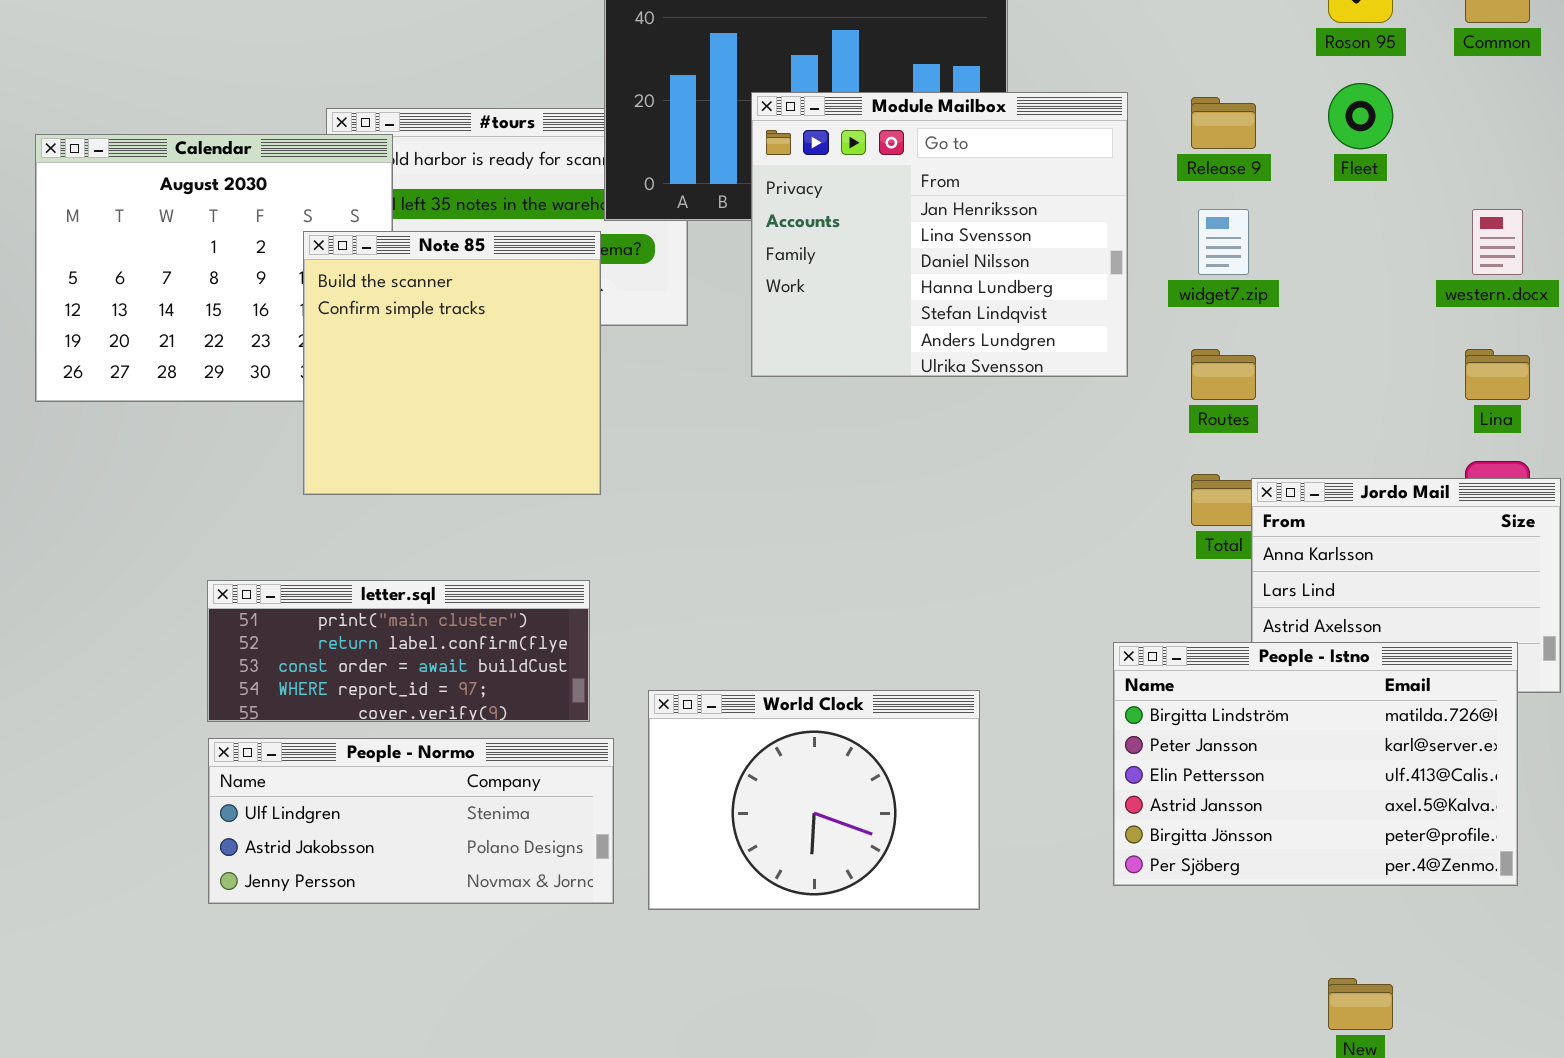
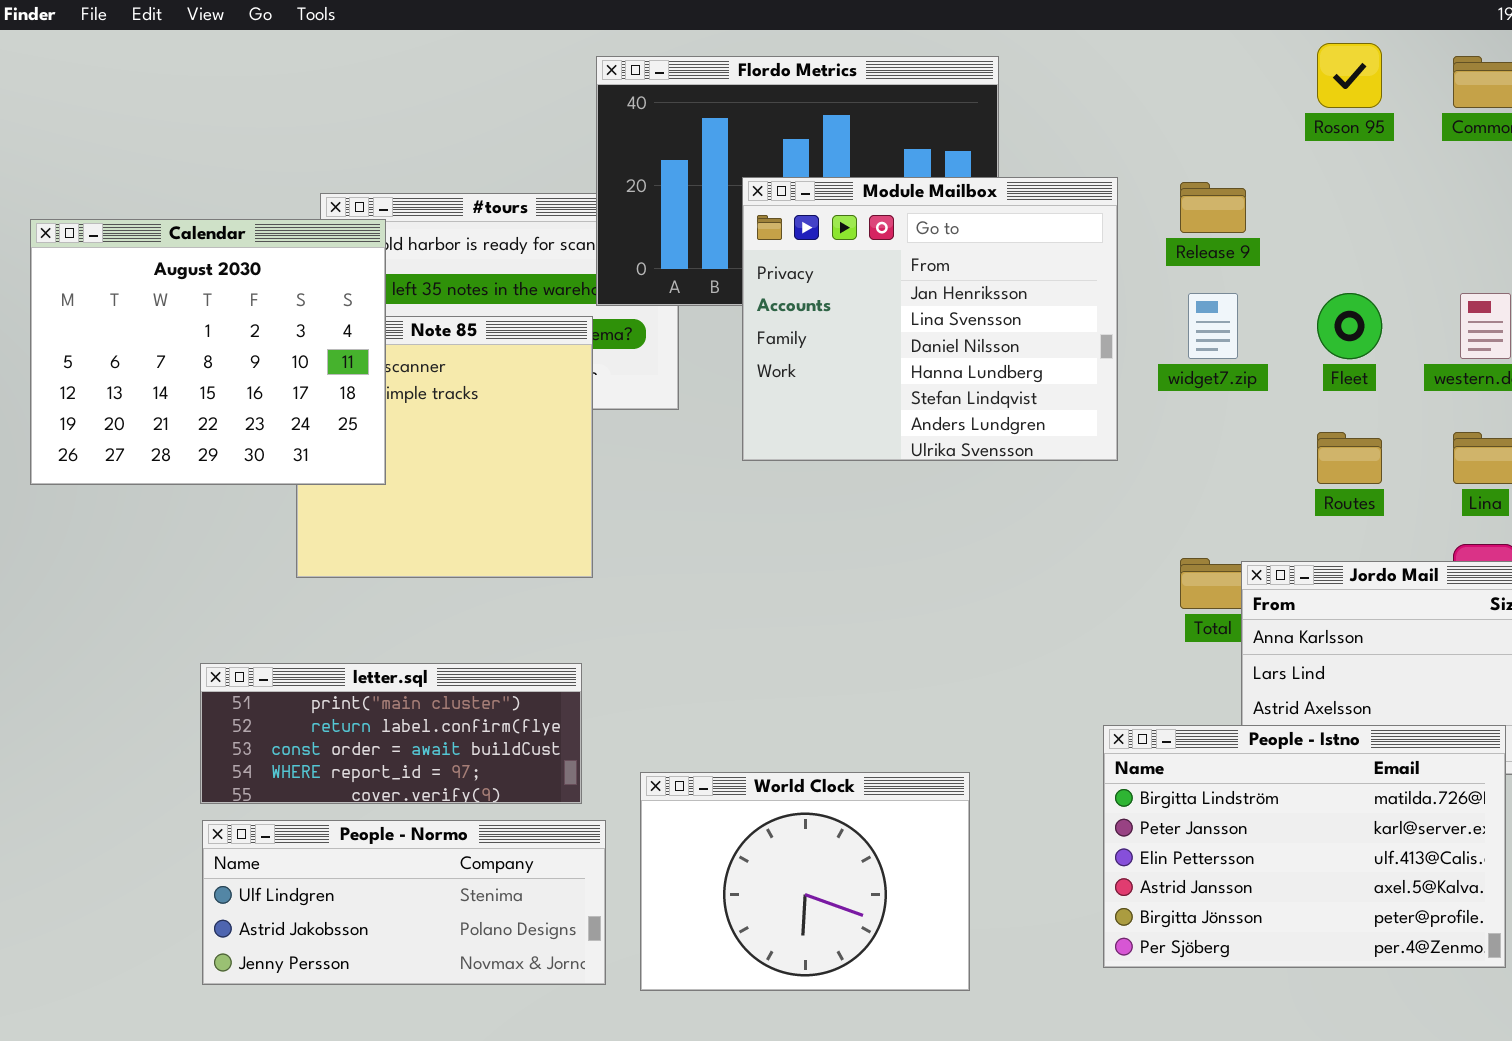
Fleet: [1328,83,1393,149] -> [1317,293,1382,359], moved
Calendar: [35,134,393,402] -> [30,219,386,485], raised
Routes: [1191,349,1256,400] -> [1317,432,1382,484], moved

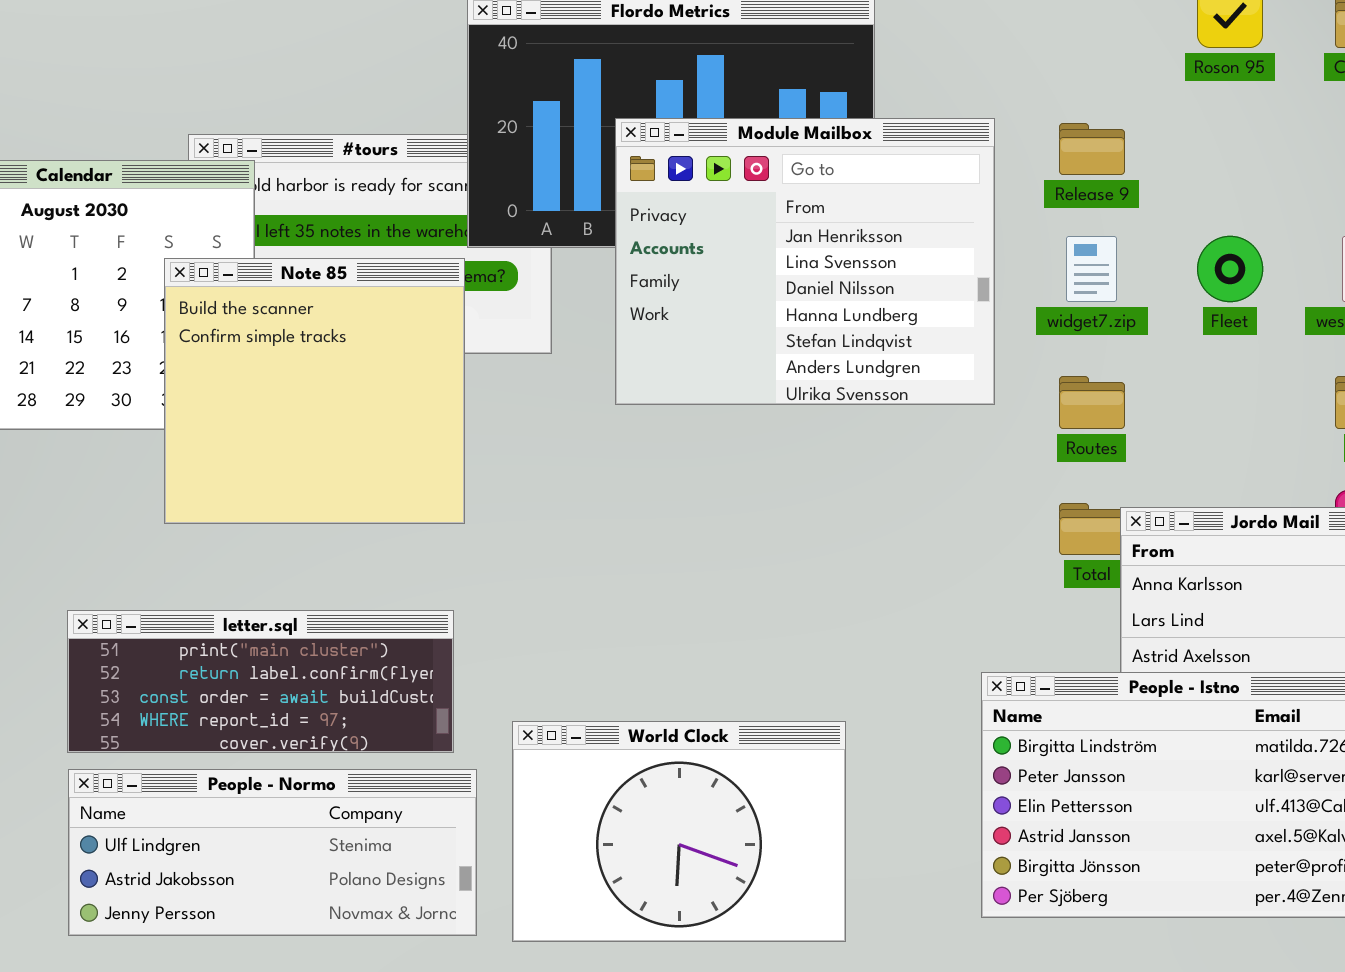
Note 85: [296,316,593,578] -> [164,258,465,524], raised
Routes: [1317,432,1382,484] -> [1059,376,1125,429], moved

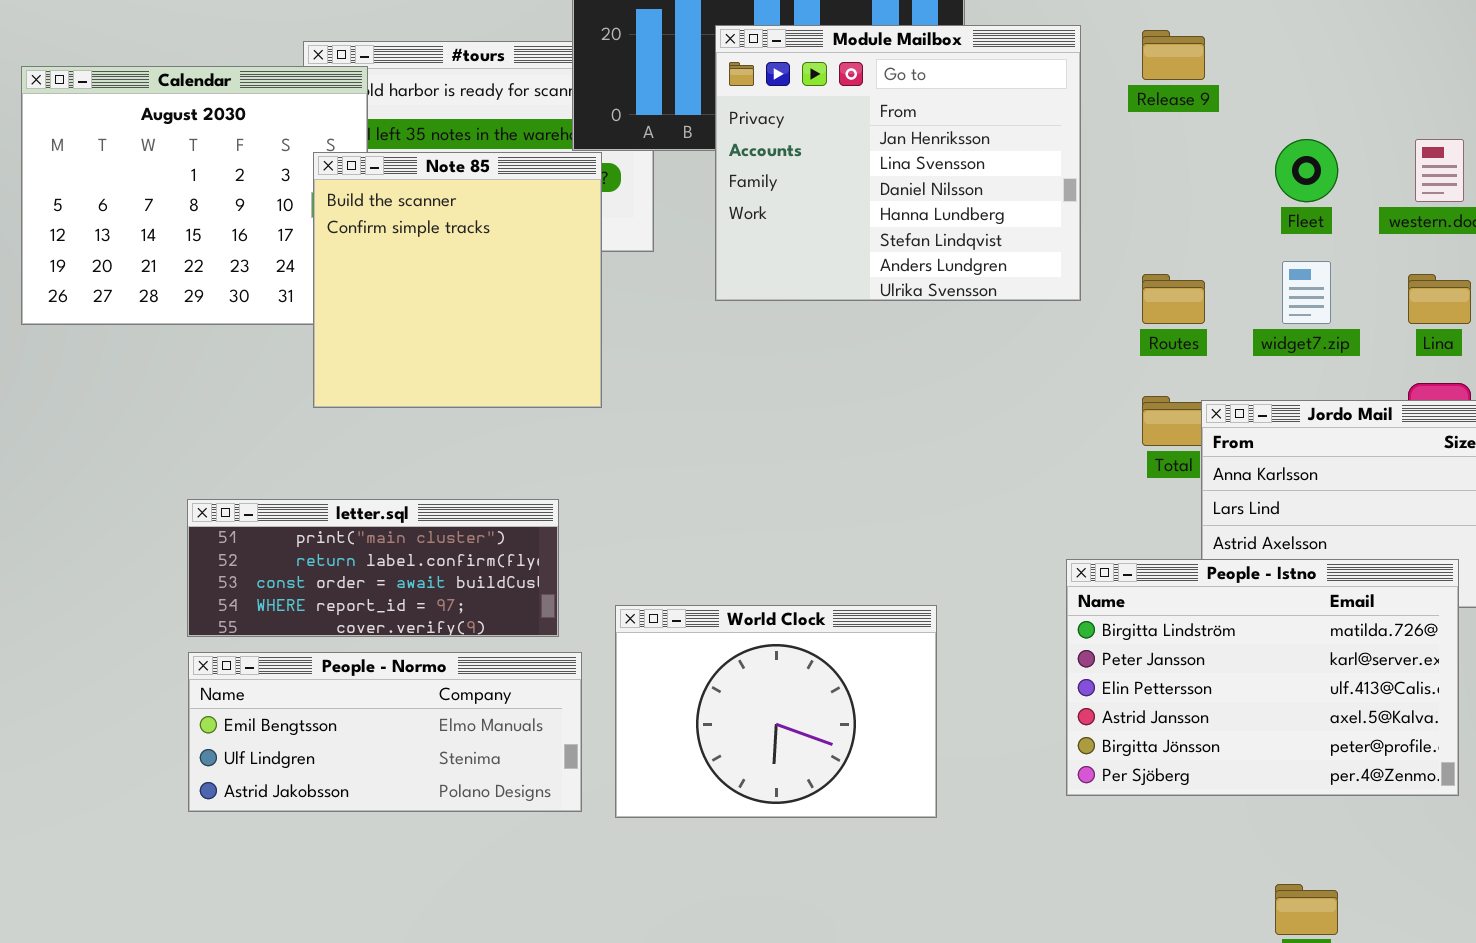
widget7.zip: [1066,236,1117,302] -> [1282,261,1331,324], moved
Note 85: [164,258,465,524] -> [313,152,602,408], moved
People - Normo: [68,769,477,936] -> [188,652,582,812], scrolled up 1 row

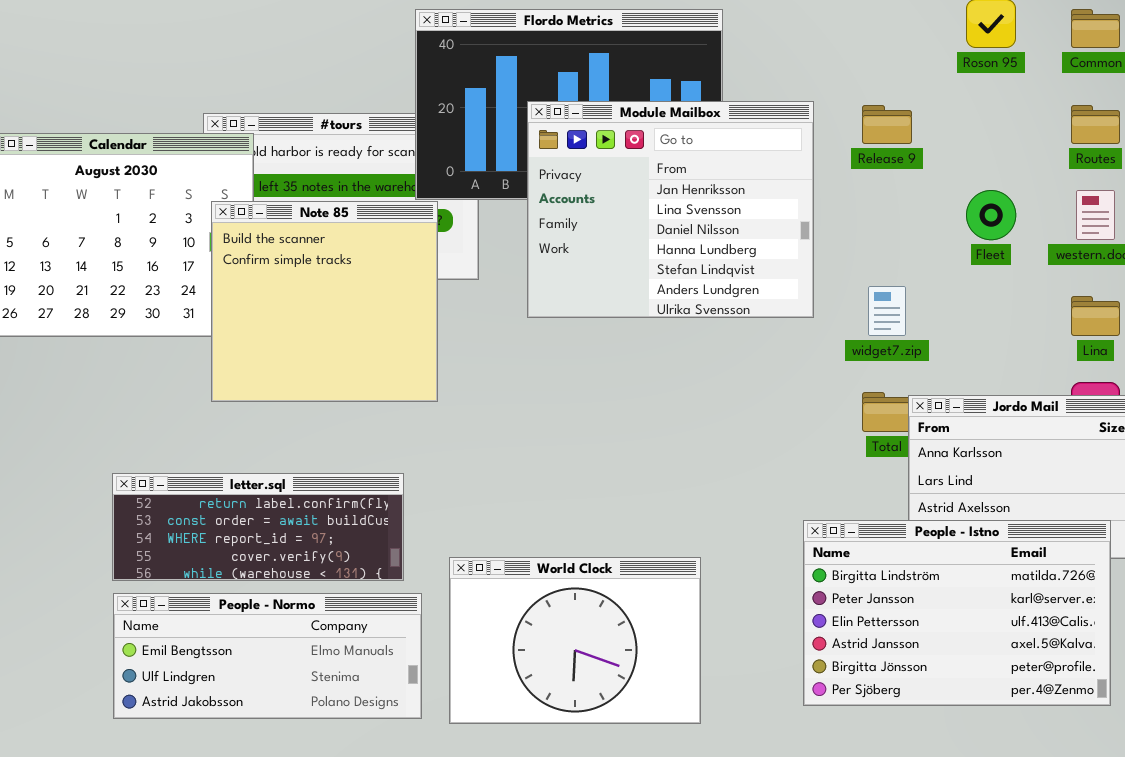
widget7.zip: [1282,261,1331,324] -> [868,286,906,336], moved
Routes: [1142,274,1205,324] -> [1071,105,1120,144], moved
letter.sql: [187,499,559,637] -> [112,473,404,581], scrolled down 1 row

